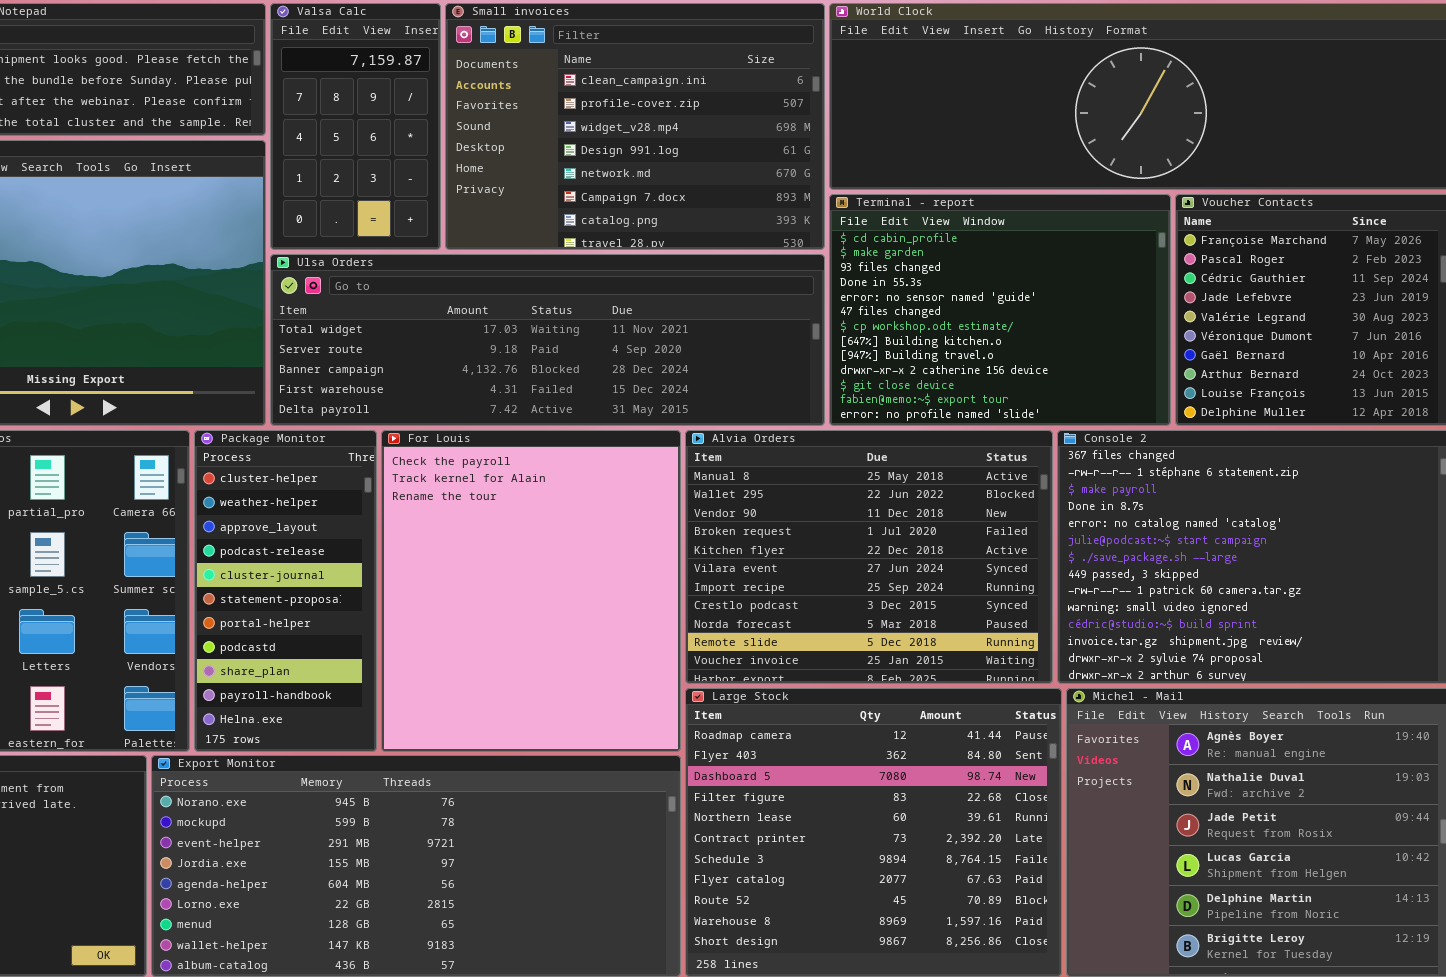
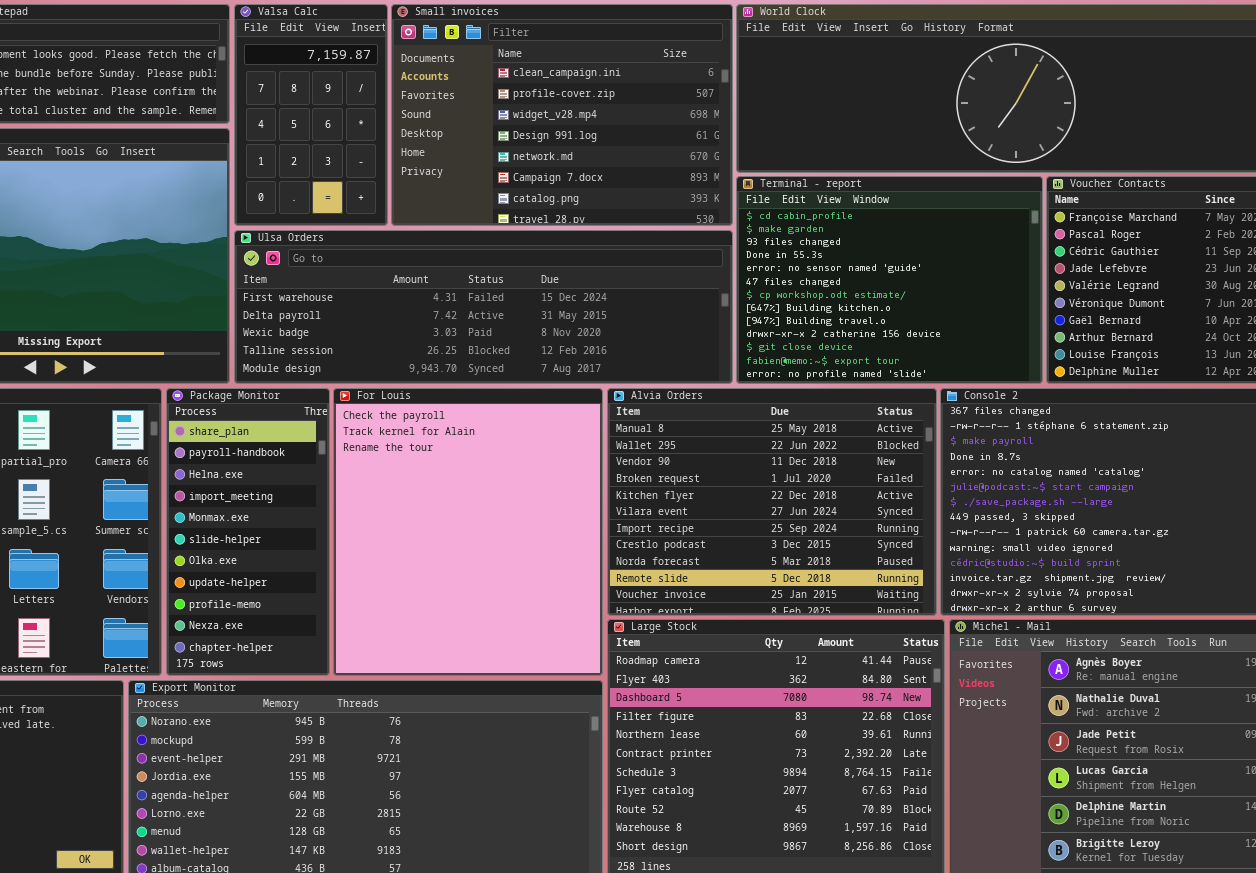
Ulsa Orders: [270,254,825,426] -> [234,230,733,384], scrolled down 3 rows
Package Monitor: [194,430,377,752] -> [166,388,330,676], scrolled down 8 rows

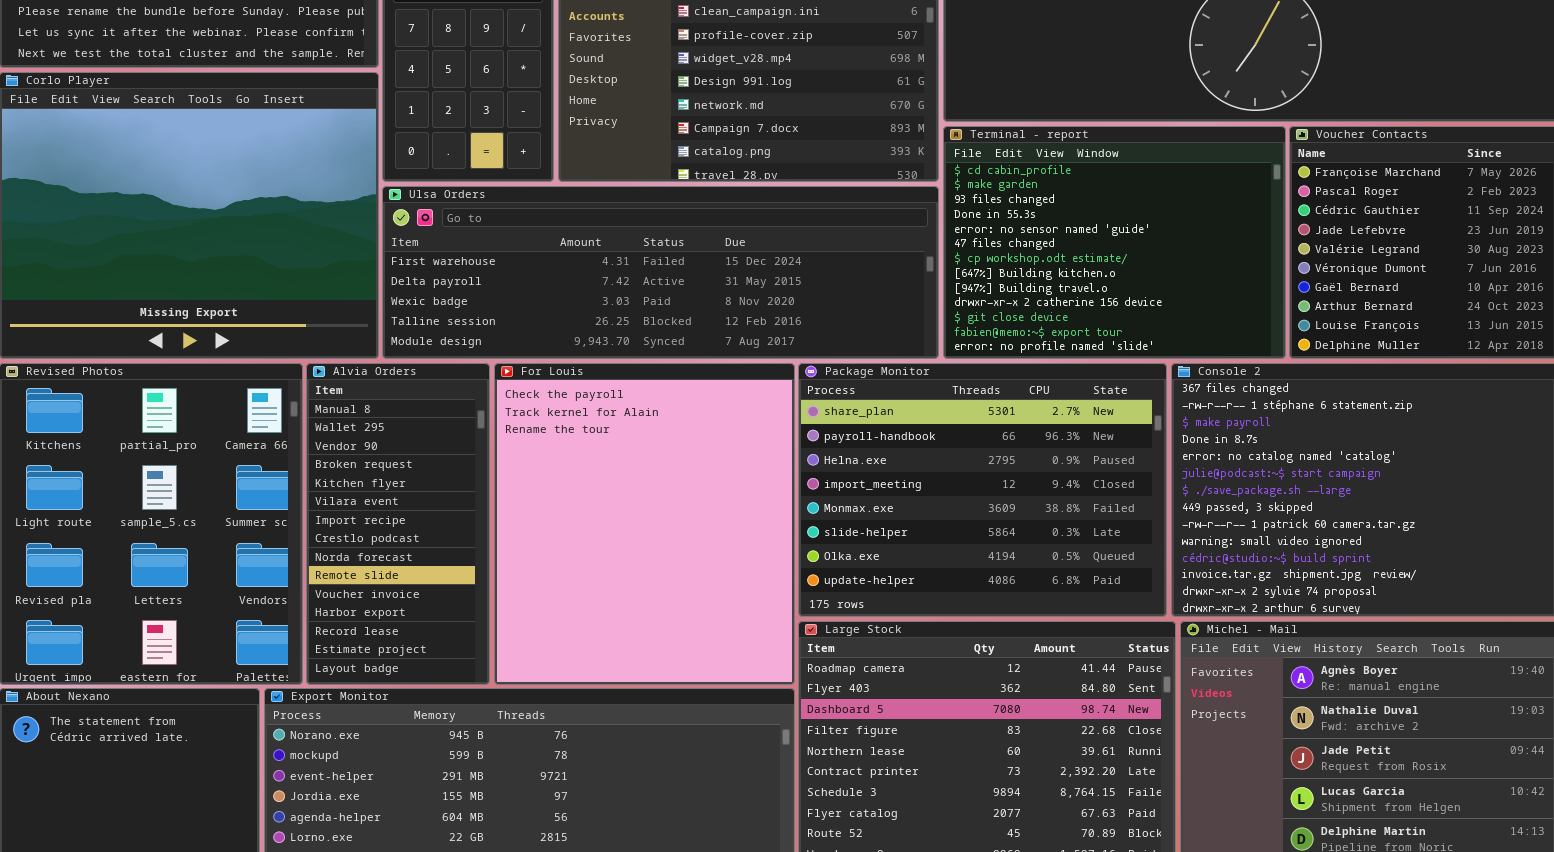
Package Monitor: [166,388,330,676] -> [798,363,1167,617], moved, resized
Alvia Orders: [607,388,937,616] -> [306,363,490,685], moved, resized

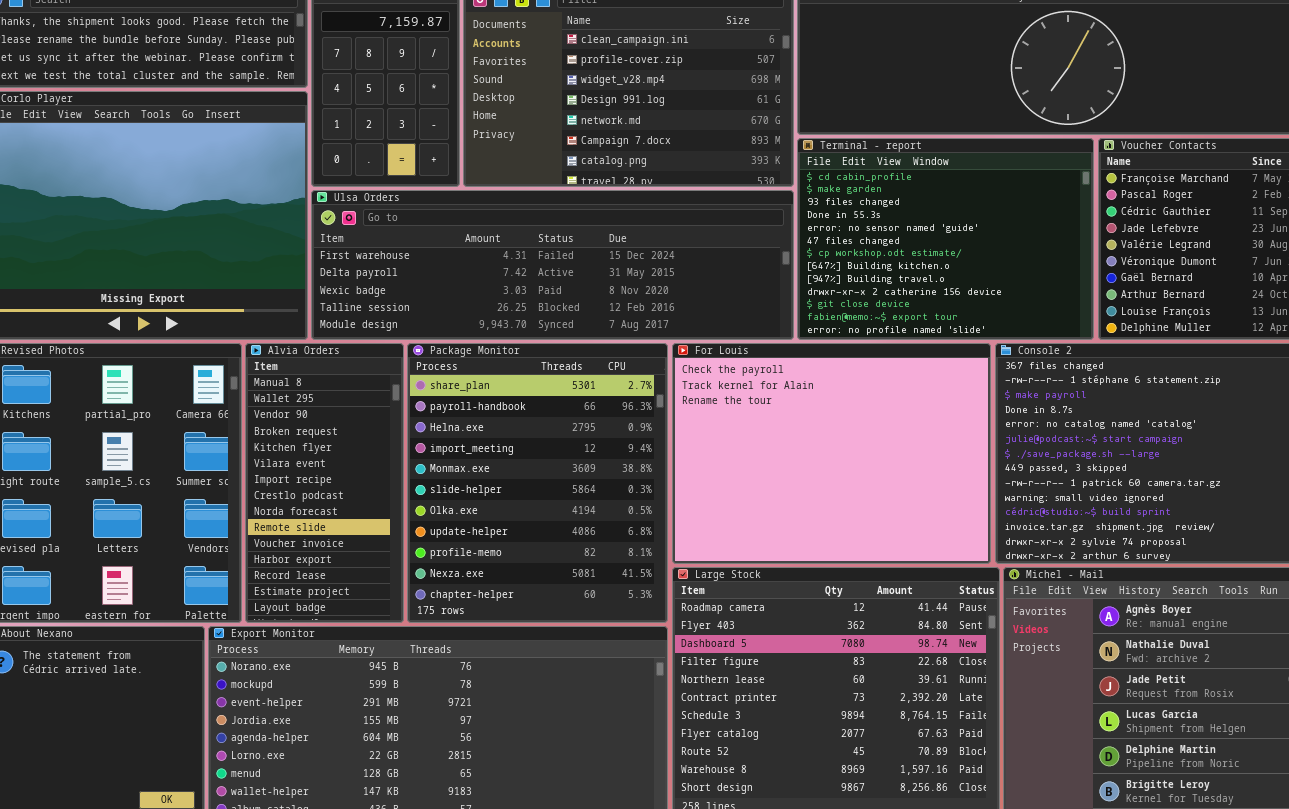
For Louis: [494,363,795,685] -> [672,343,991,564], moved, resized
Package Monitor: [798,363,1167,617] -> [407,343,668,623], moved, resized

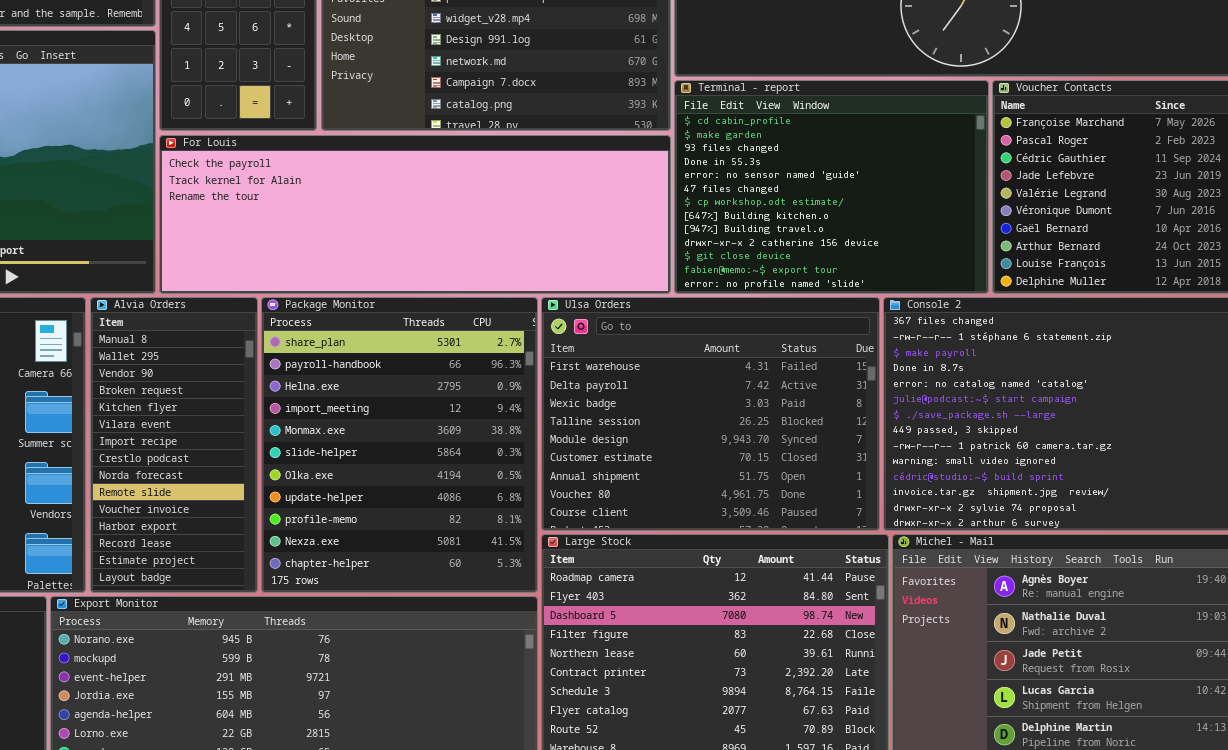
Ulsa Orders: [311,190,794,340] -> [541,297,880,531], moved, resized
For Louis: [672,343,991,564] -> [159,135,671,294], moved, resized

